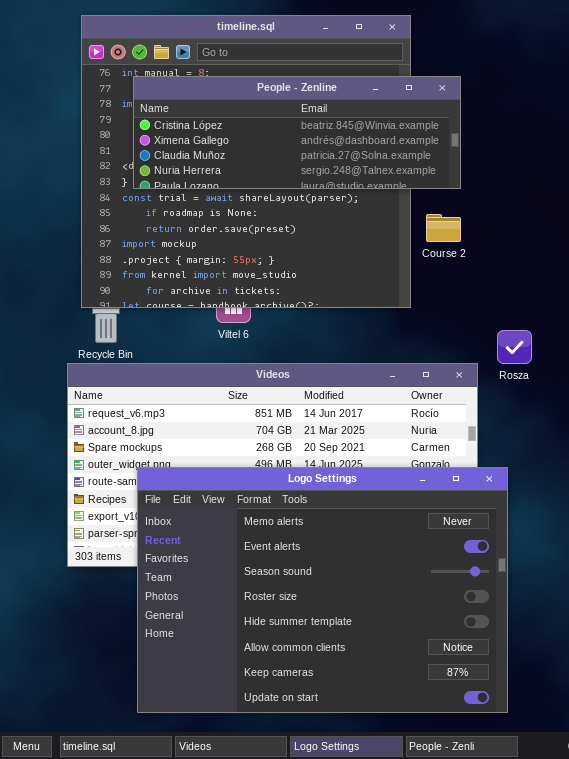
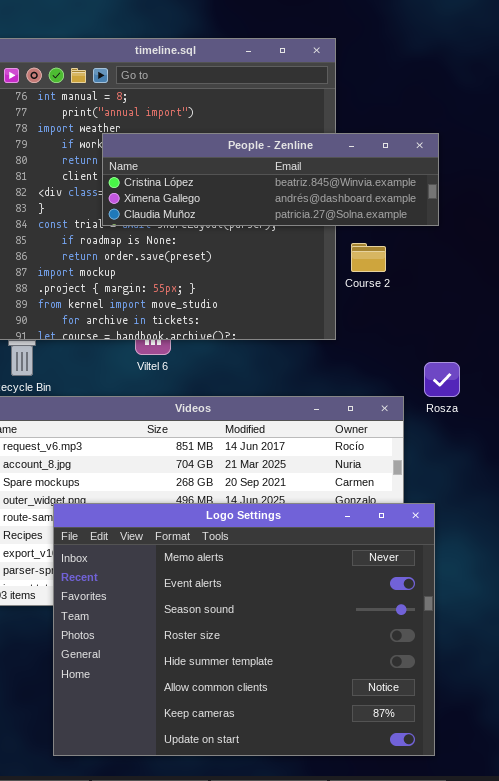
People - Zenline: [133,76,461,189] -> [102,133,439,226], moved, resized

